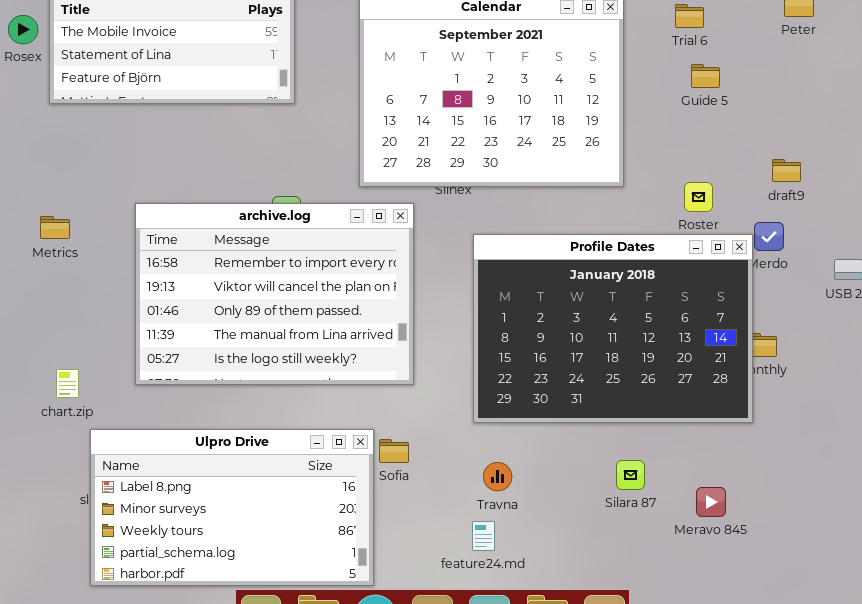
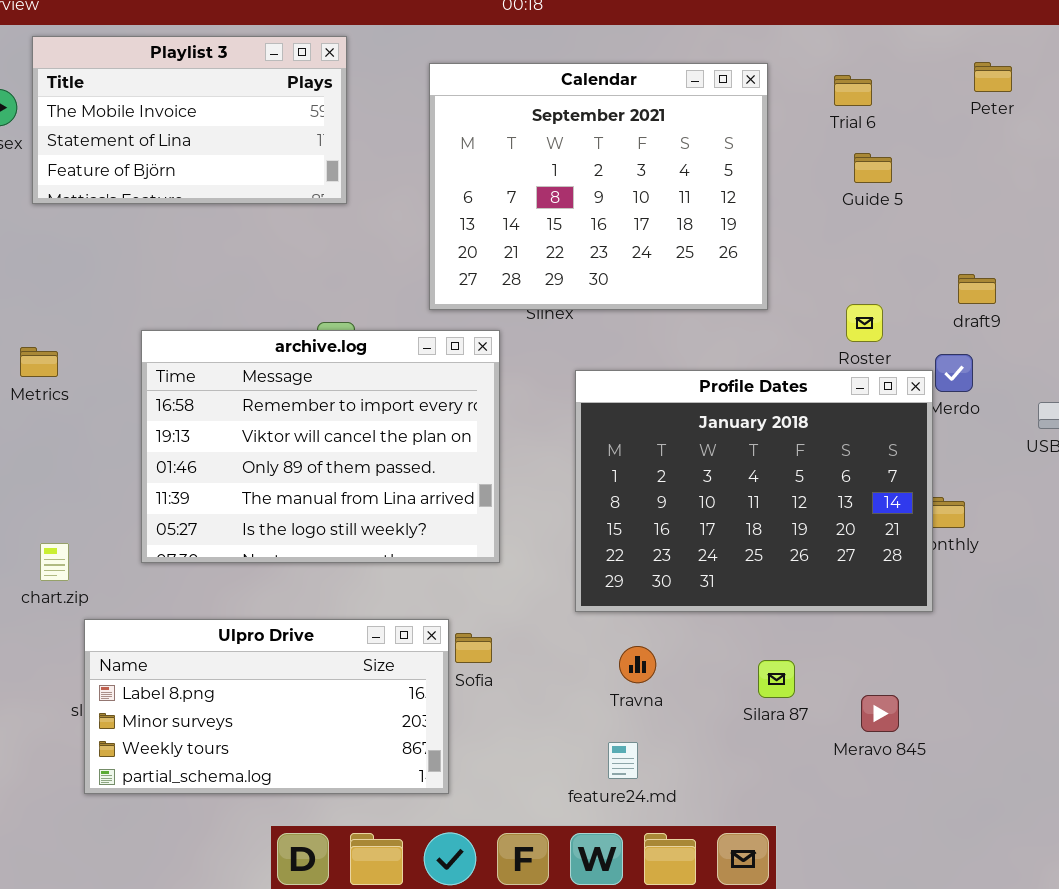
Ulpro Drive: [90,429,374,586] -> [84,619,449,794], resized
Travna: [483,462,512,491] -> [619,646,656,683], moved
feature24.md: [472,521,495,551] -> [608,742,638,779], moved

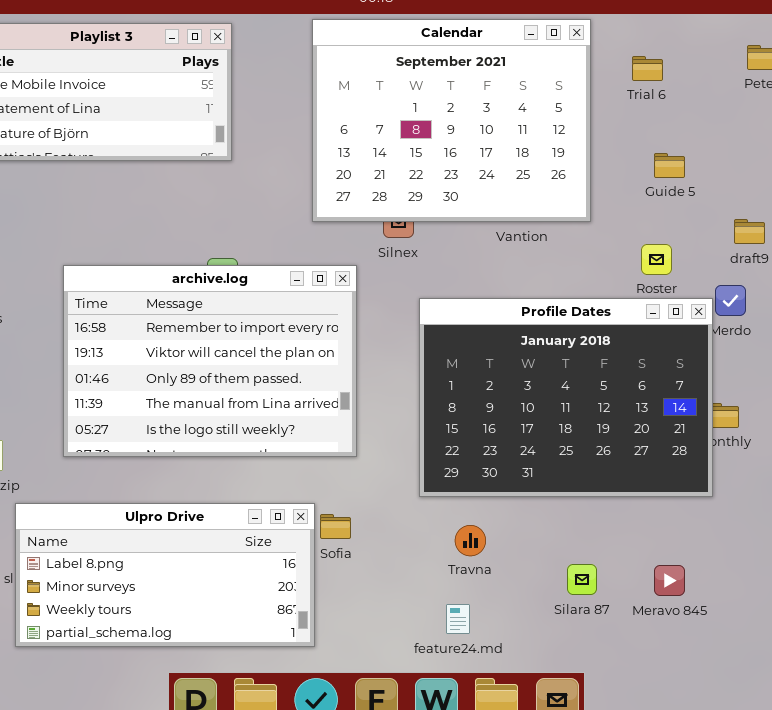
Calendar: [429,63,768,310] -> [312,19,591,222], moved
Guide 5: [854,153,892,183] -> [654,153,685,178], moved
Silara 87: [758,660,795,698] -> [567,564,597,595], moved

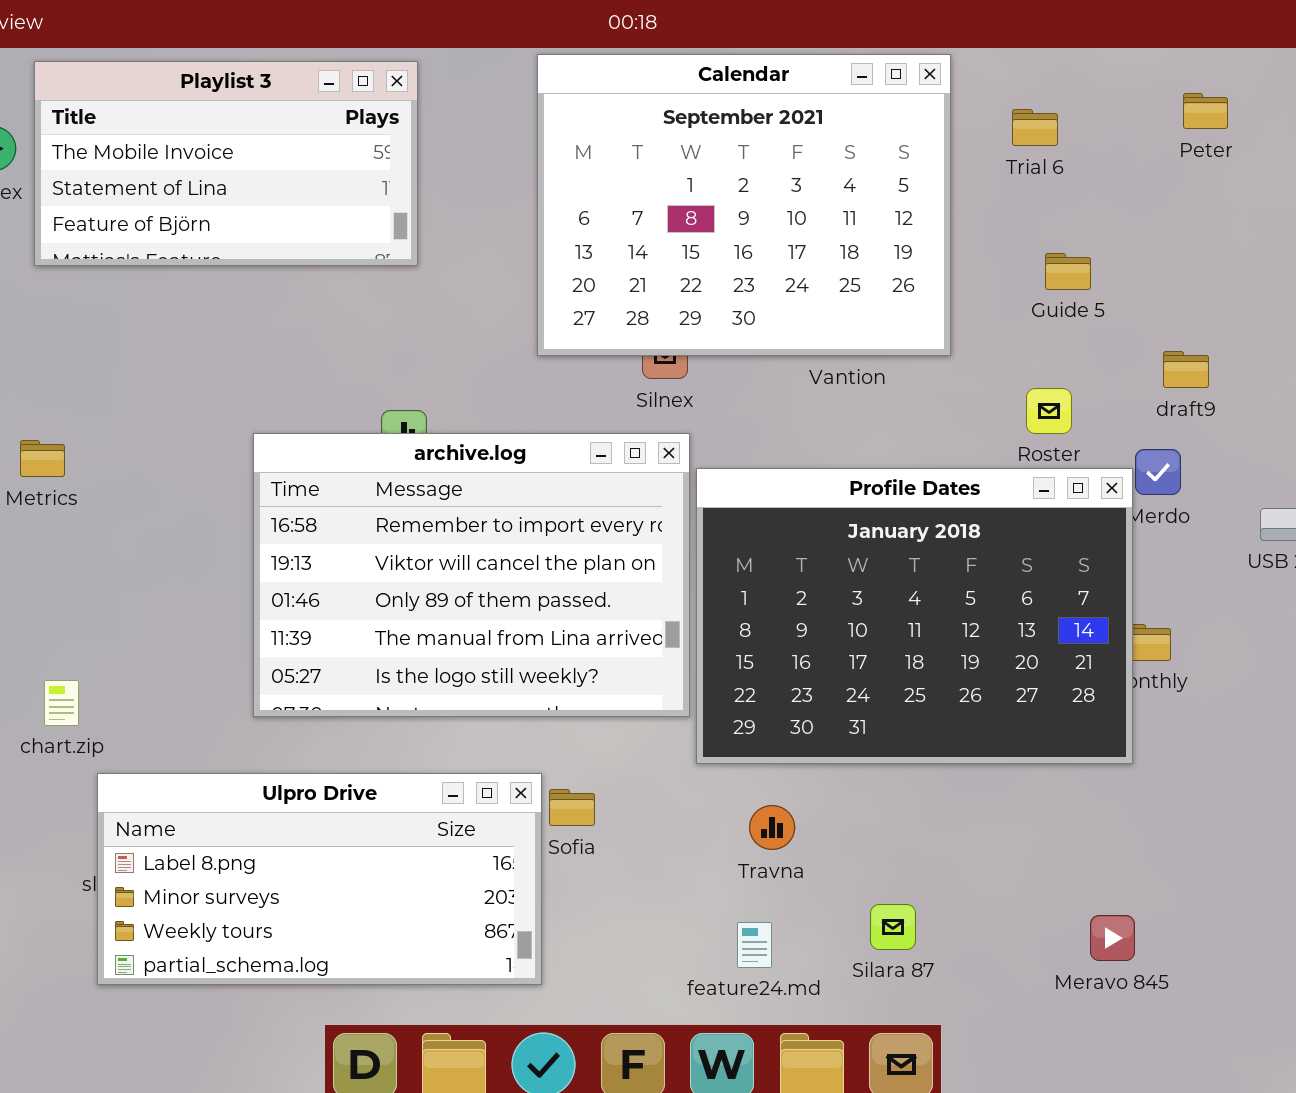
archive.log: [63,265,357,457] -> [253,433,690,717], moved
Silara 87: [567,564,597,595] -> [870,904,916,950], moved
Meravo 845: [654,565,685,596] -> [1090,915,1135,961], moved

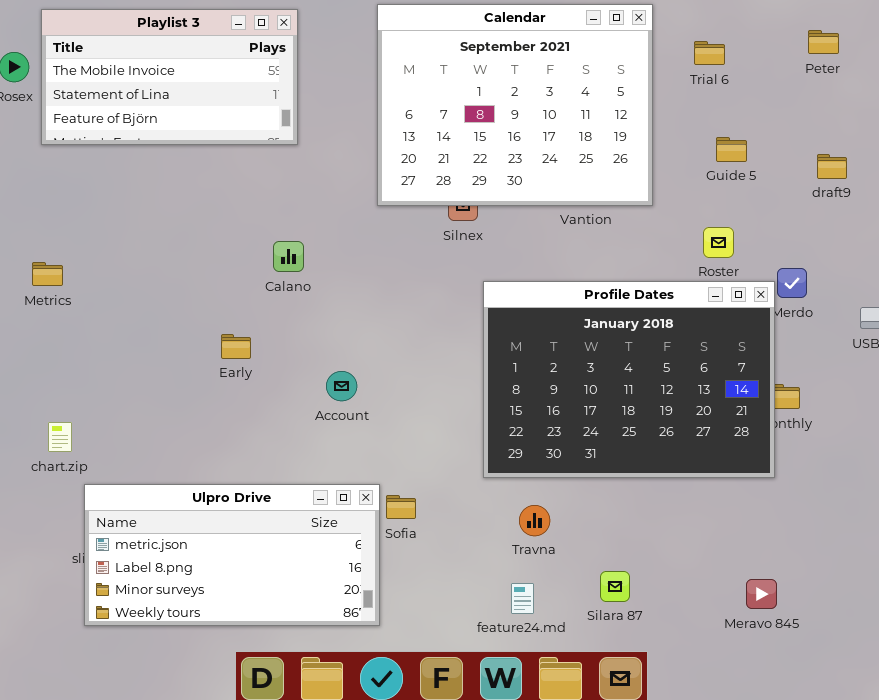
draft9: [1163,351,1209,388] -> [817,154,847,179], moved
archive.log: [253,433,690,717] -> none, closed
Ulpro Drive: [97,773,542,985] -> [84,484,380,626], scrolled up 1 row

